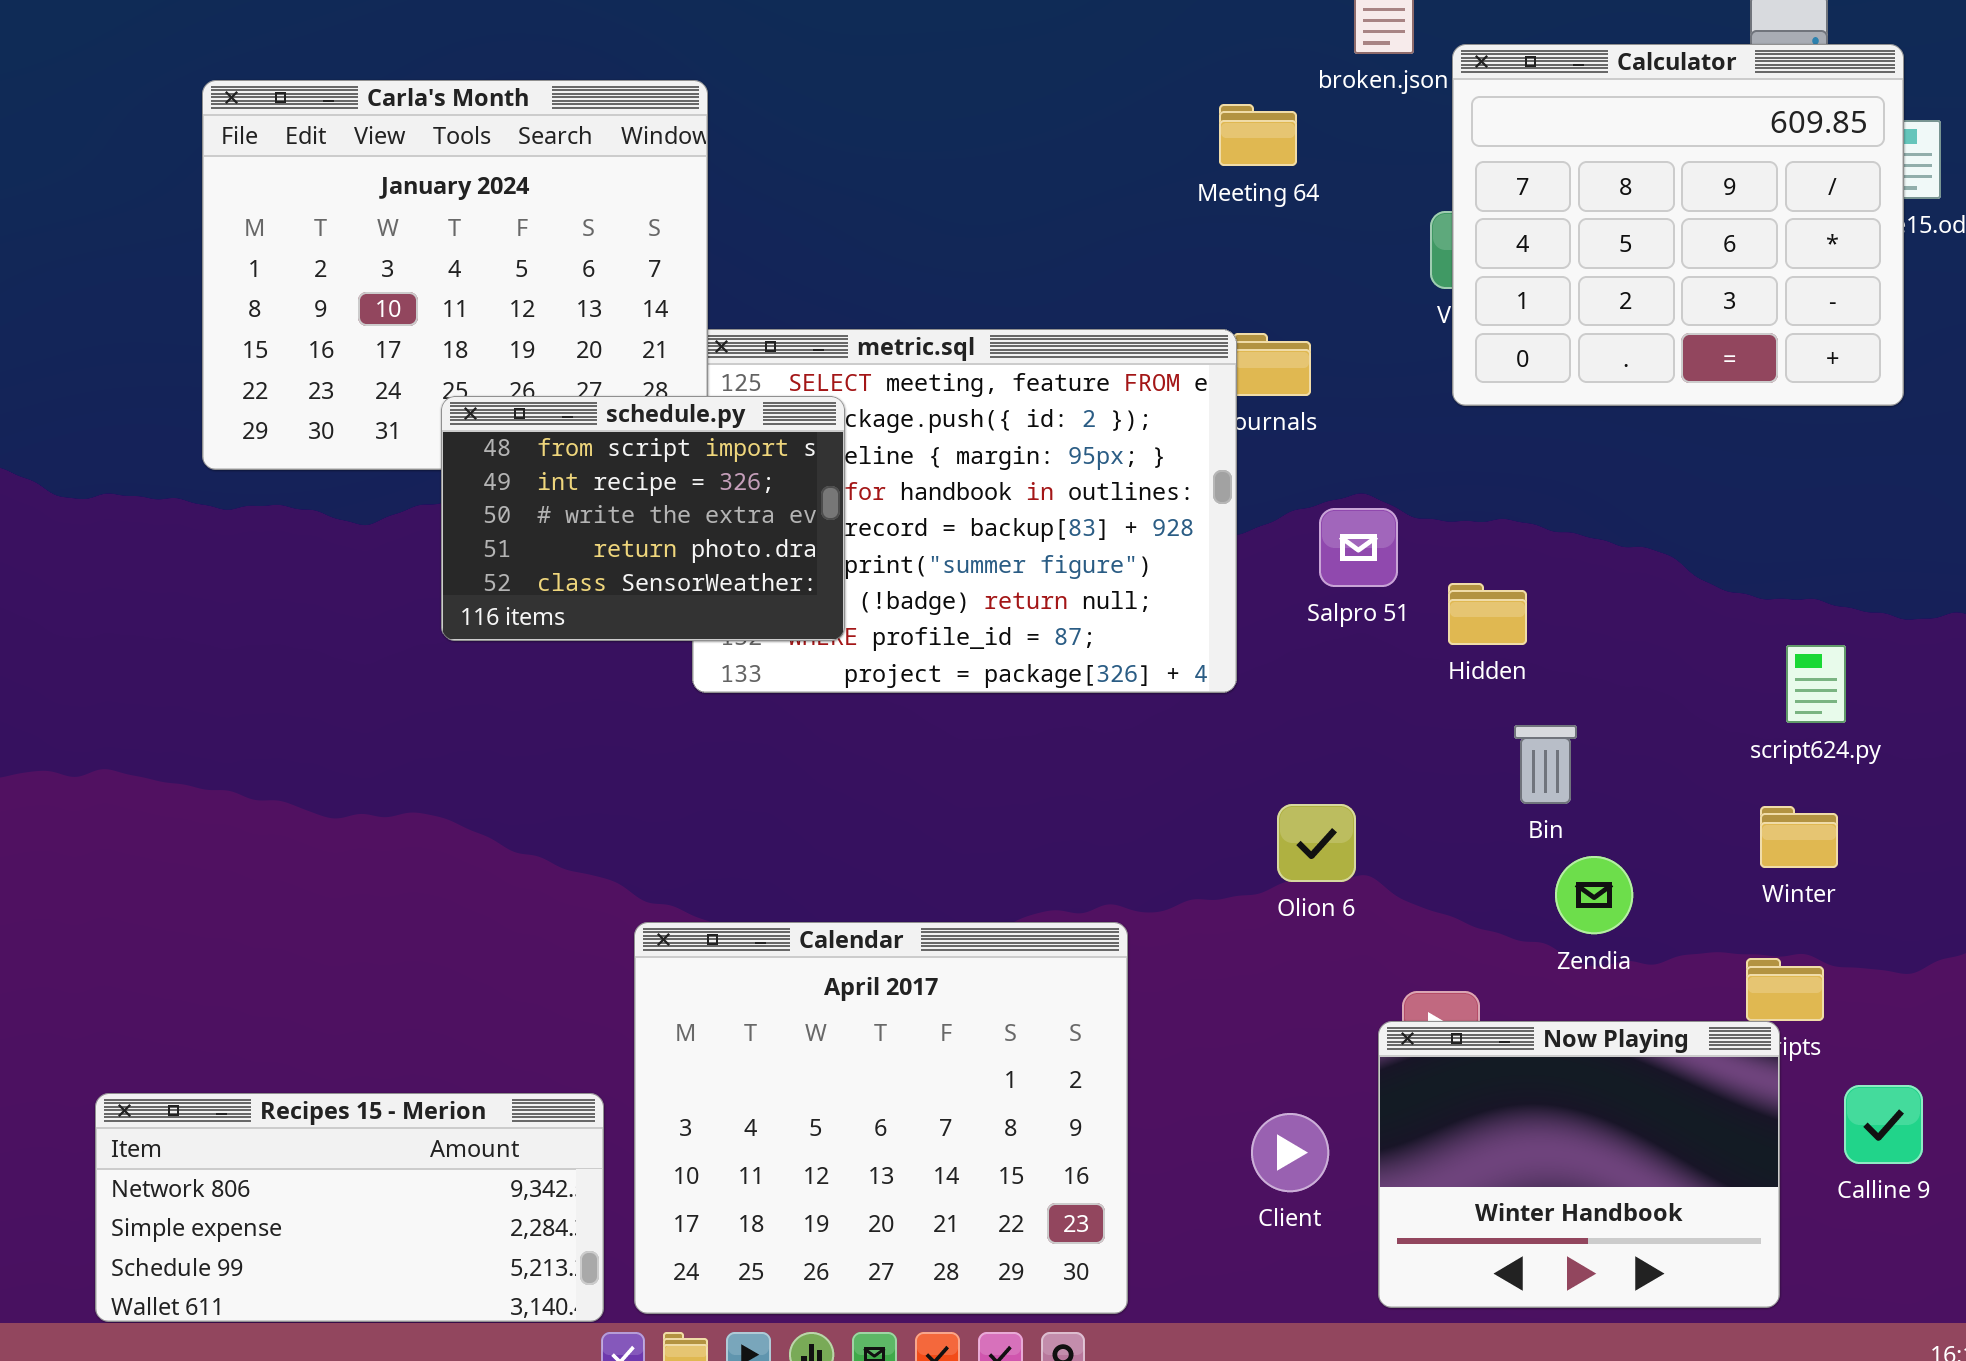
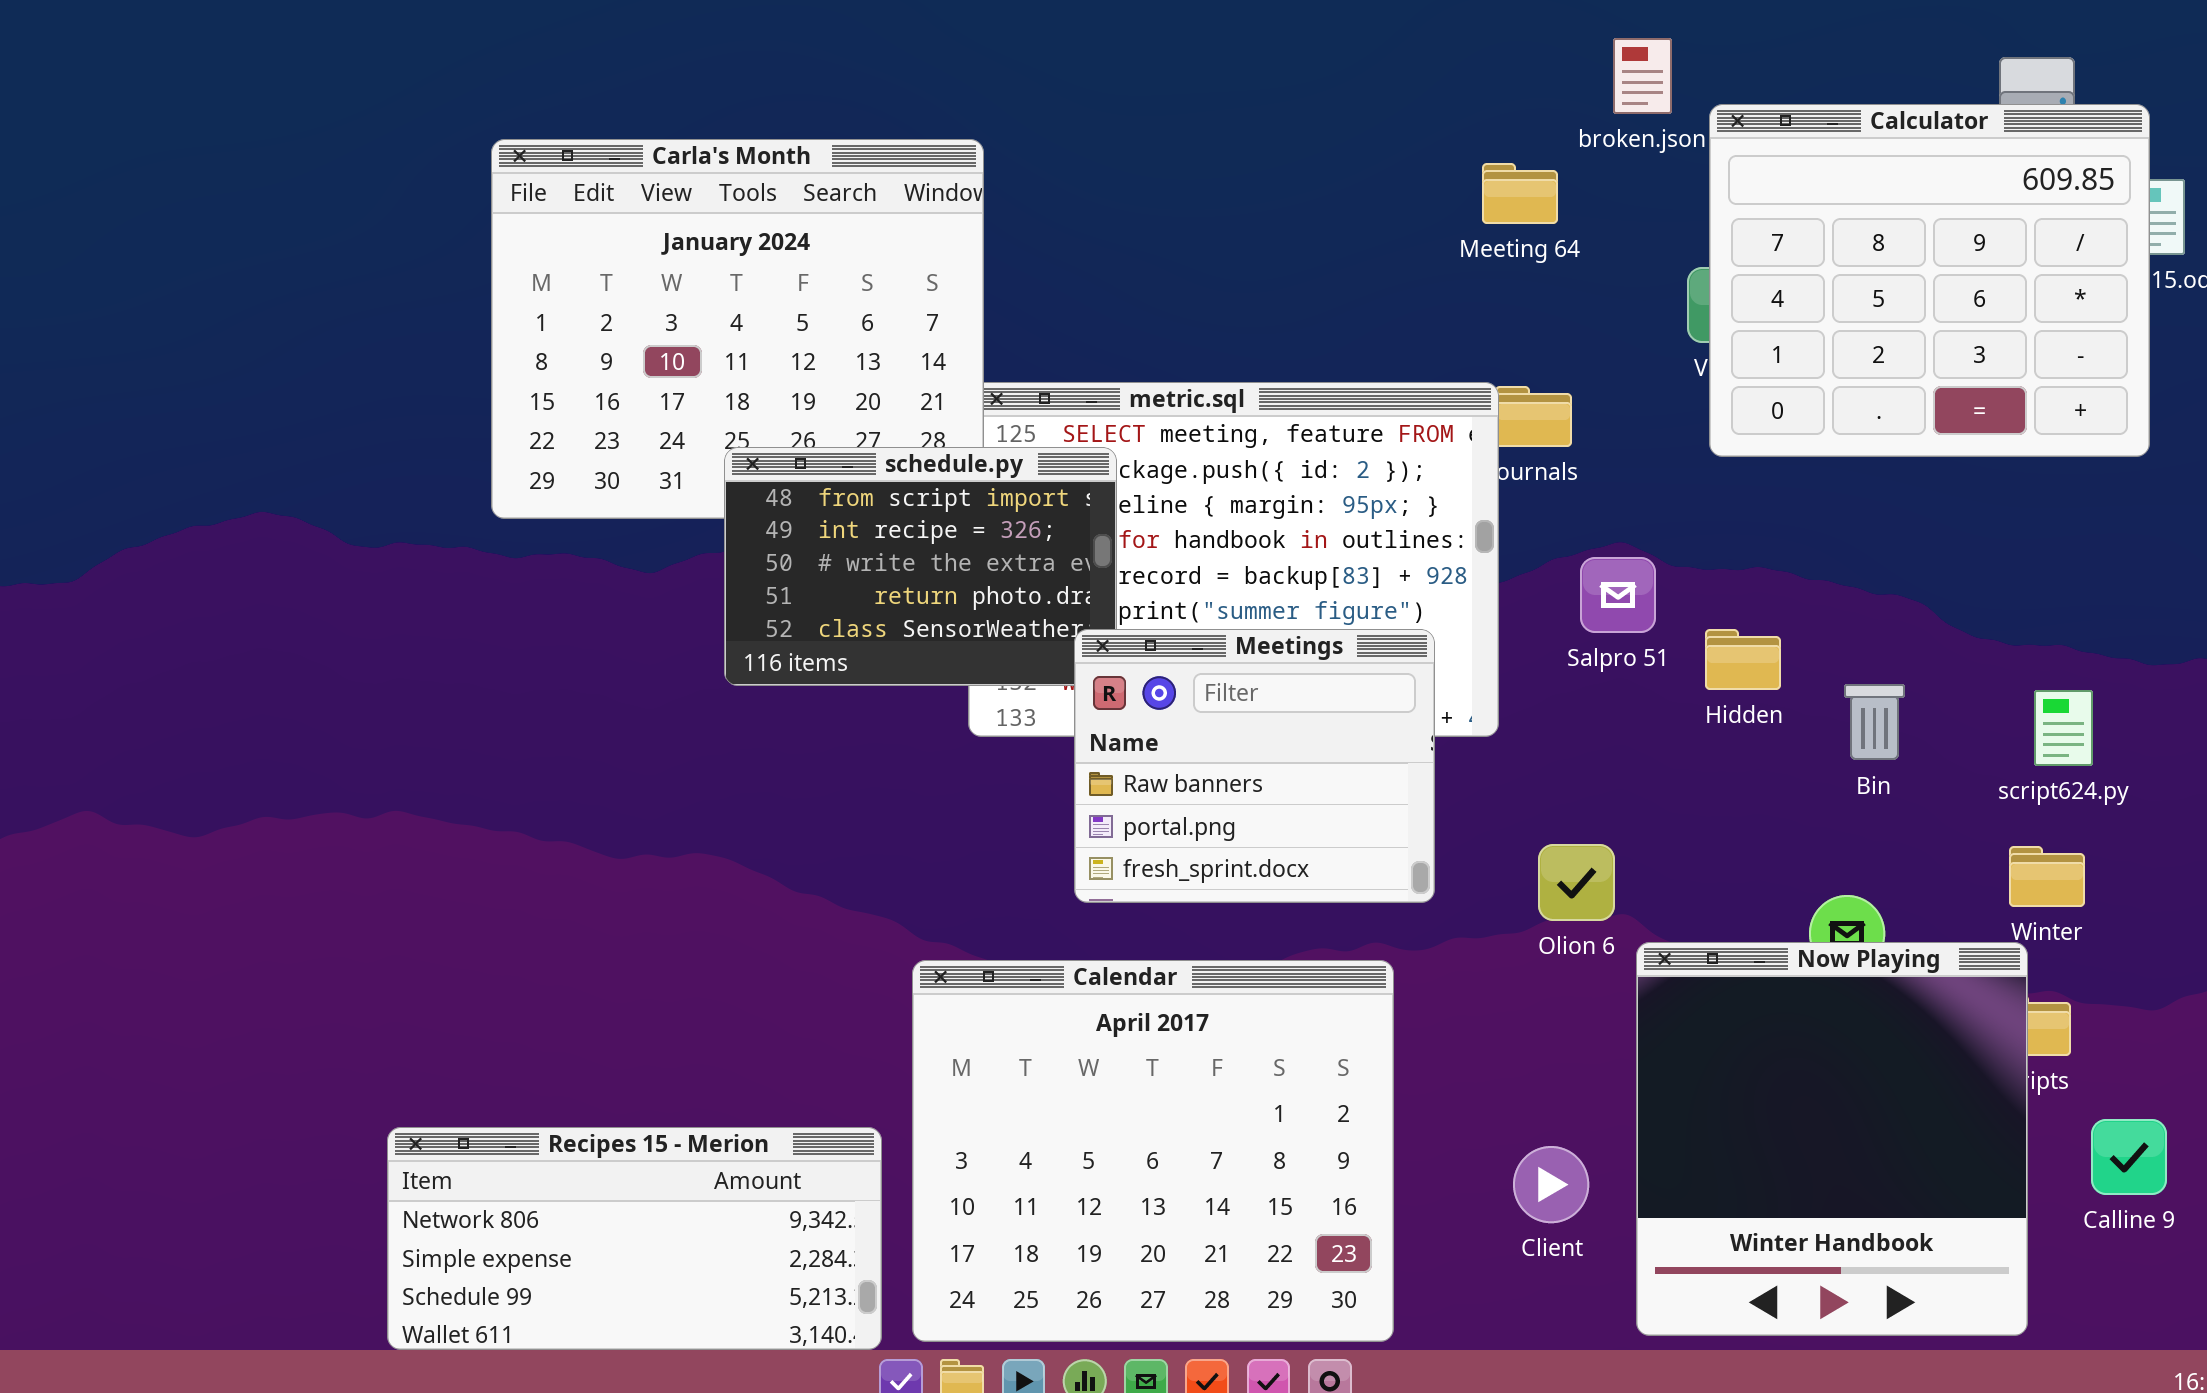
Meetings: none -> [1074,629,1435,903], opened
Bin: [1514,725,1577,804] -> [1844,684,1905,760], moved
Now Playing: [1378,1021,1780,1308] -> [1636,942,2028,1336], resized

